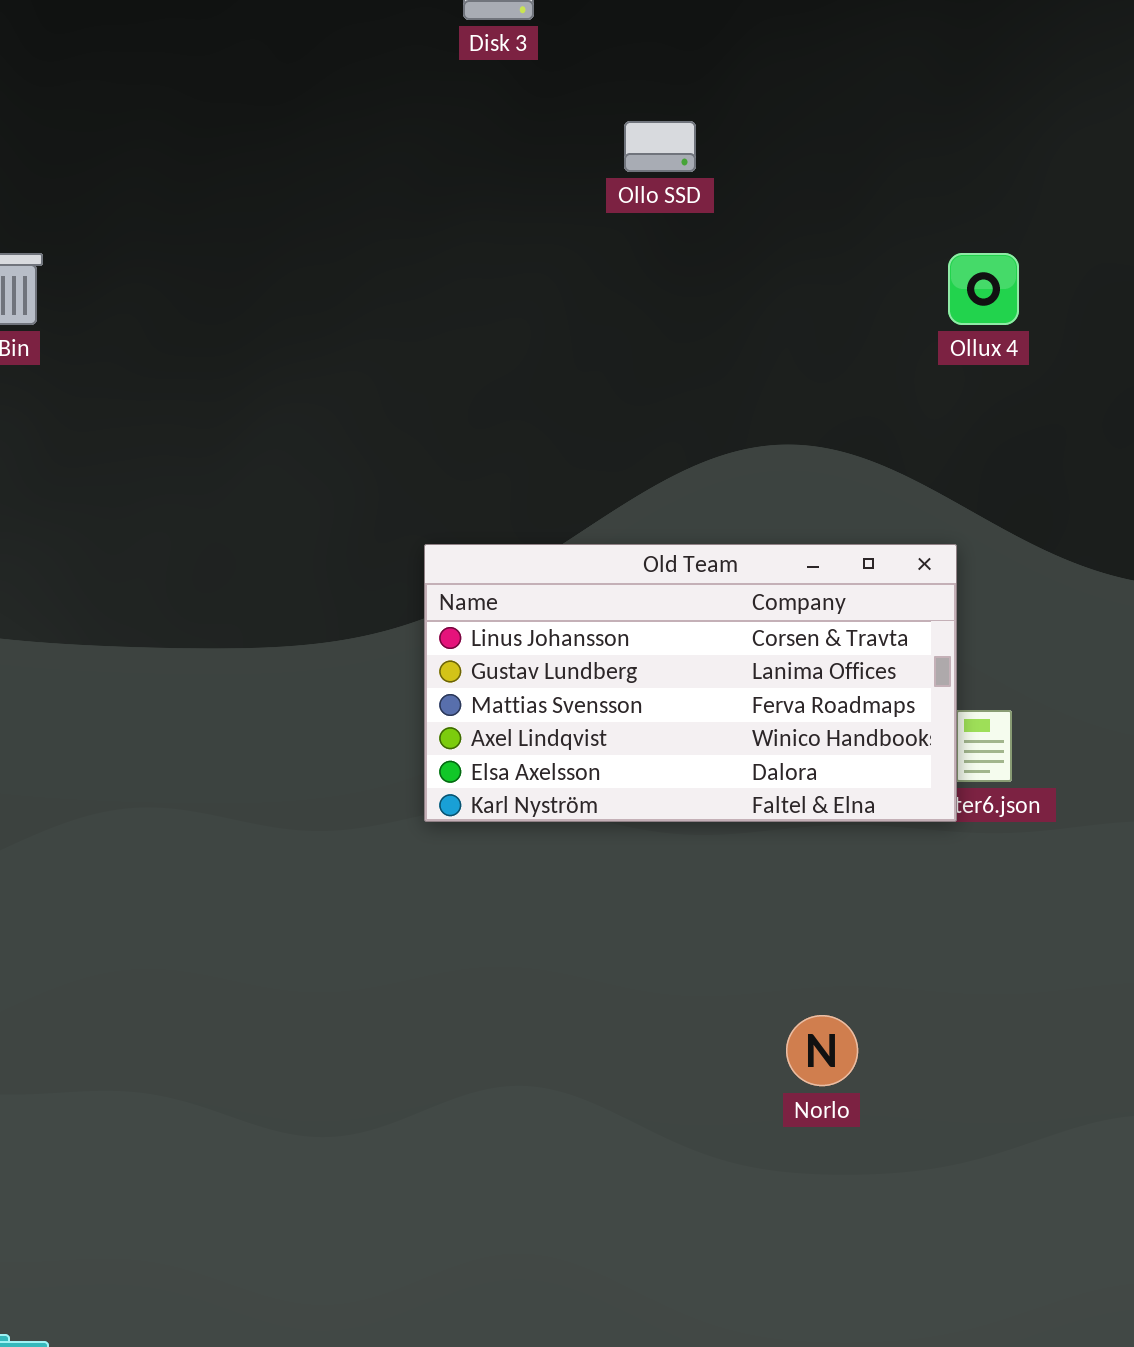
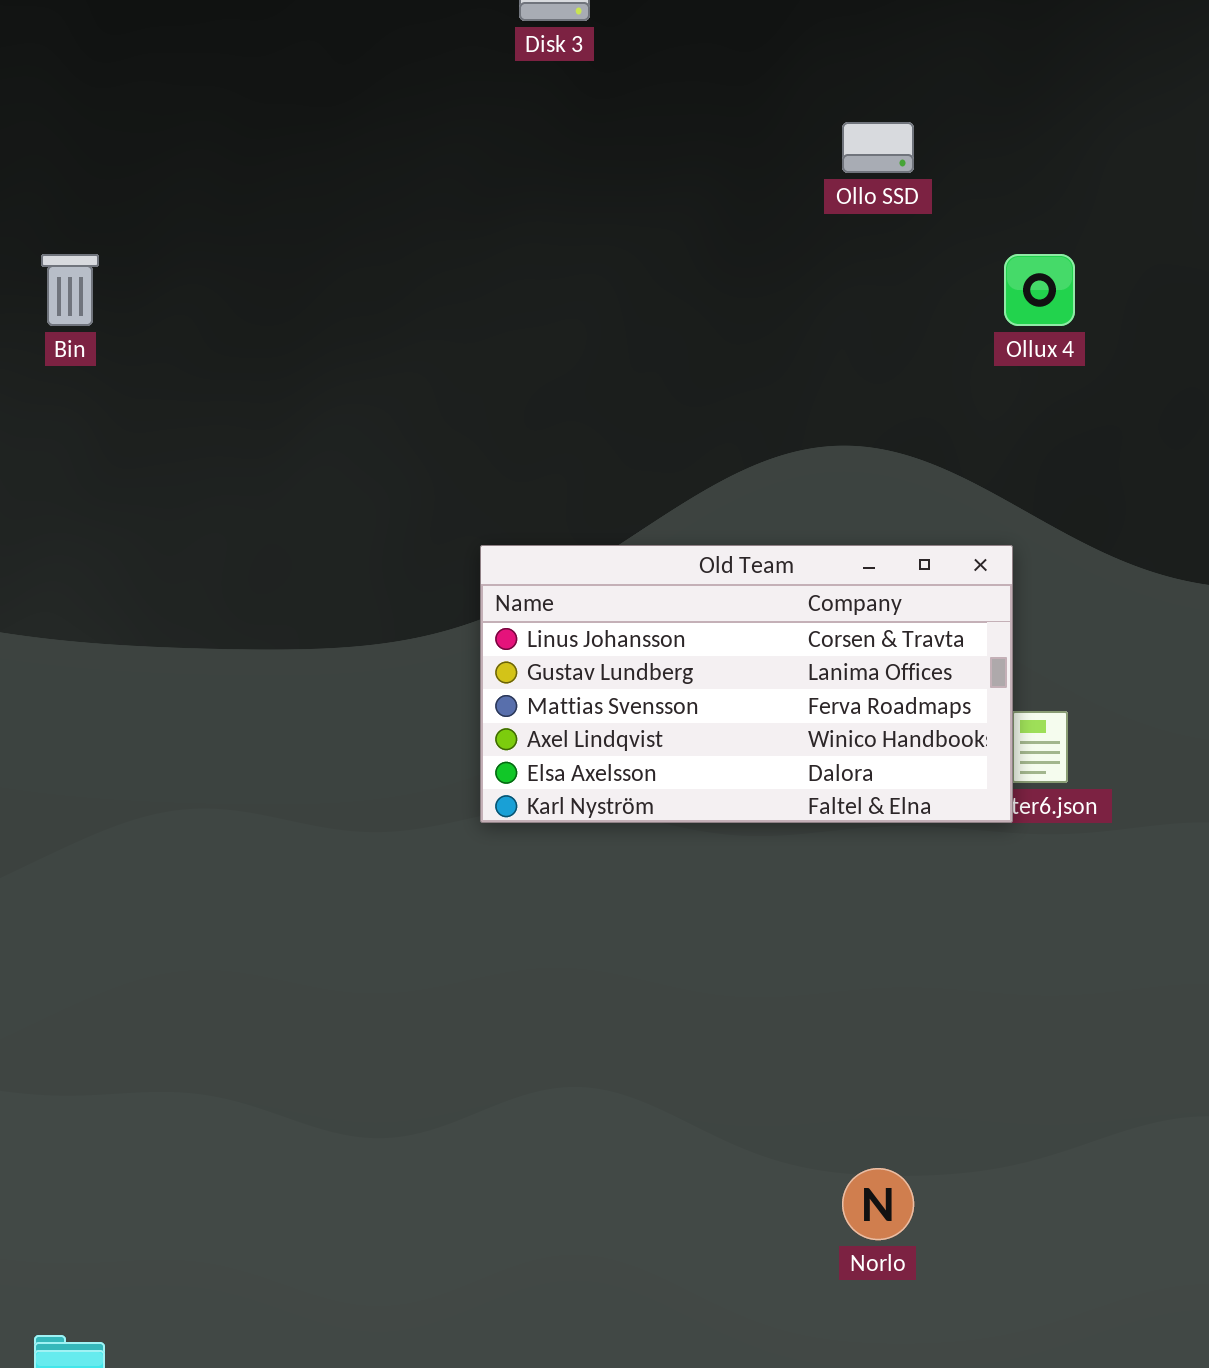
Ollo SSD: [624,121,696,172] -> [842,122,914,173], moved
Norlo: [786,1015,858,1086] -> [842,1168,914,1240], moved

